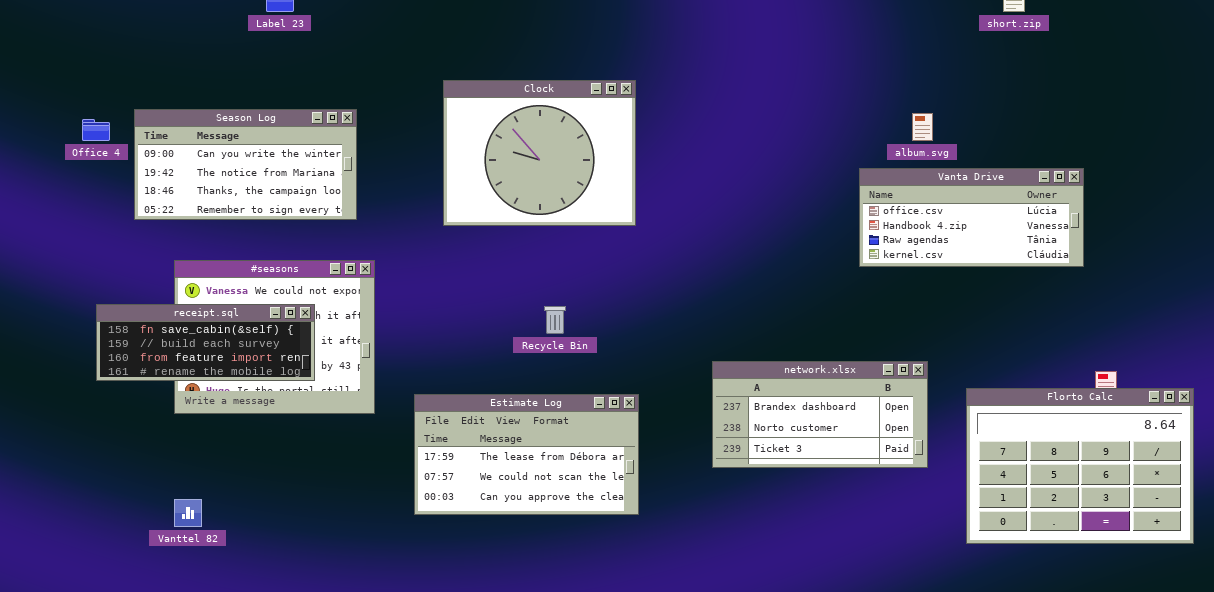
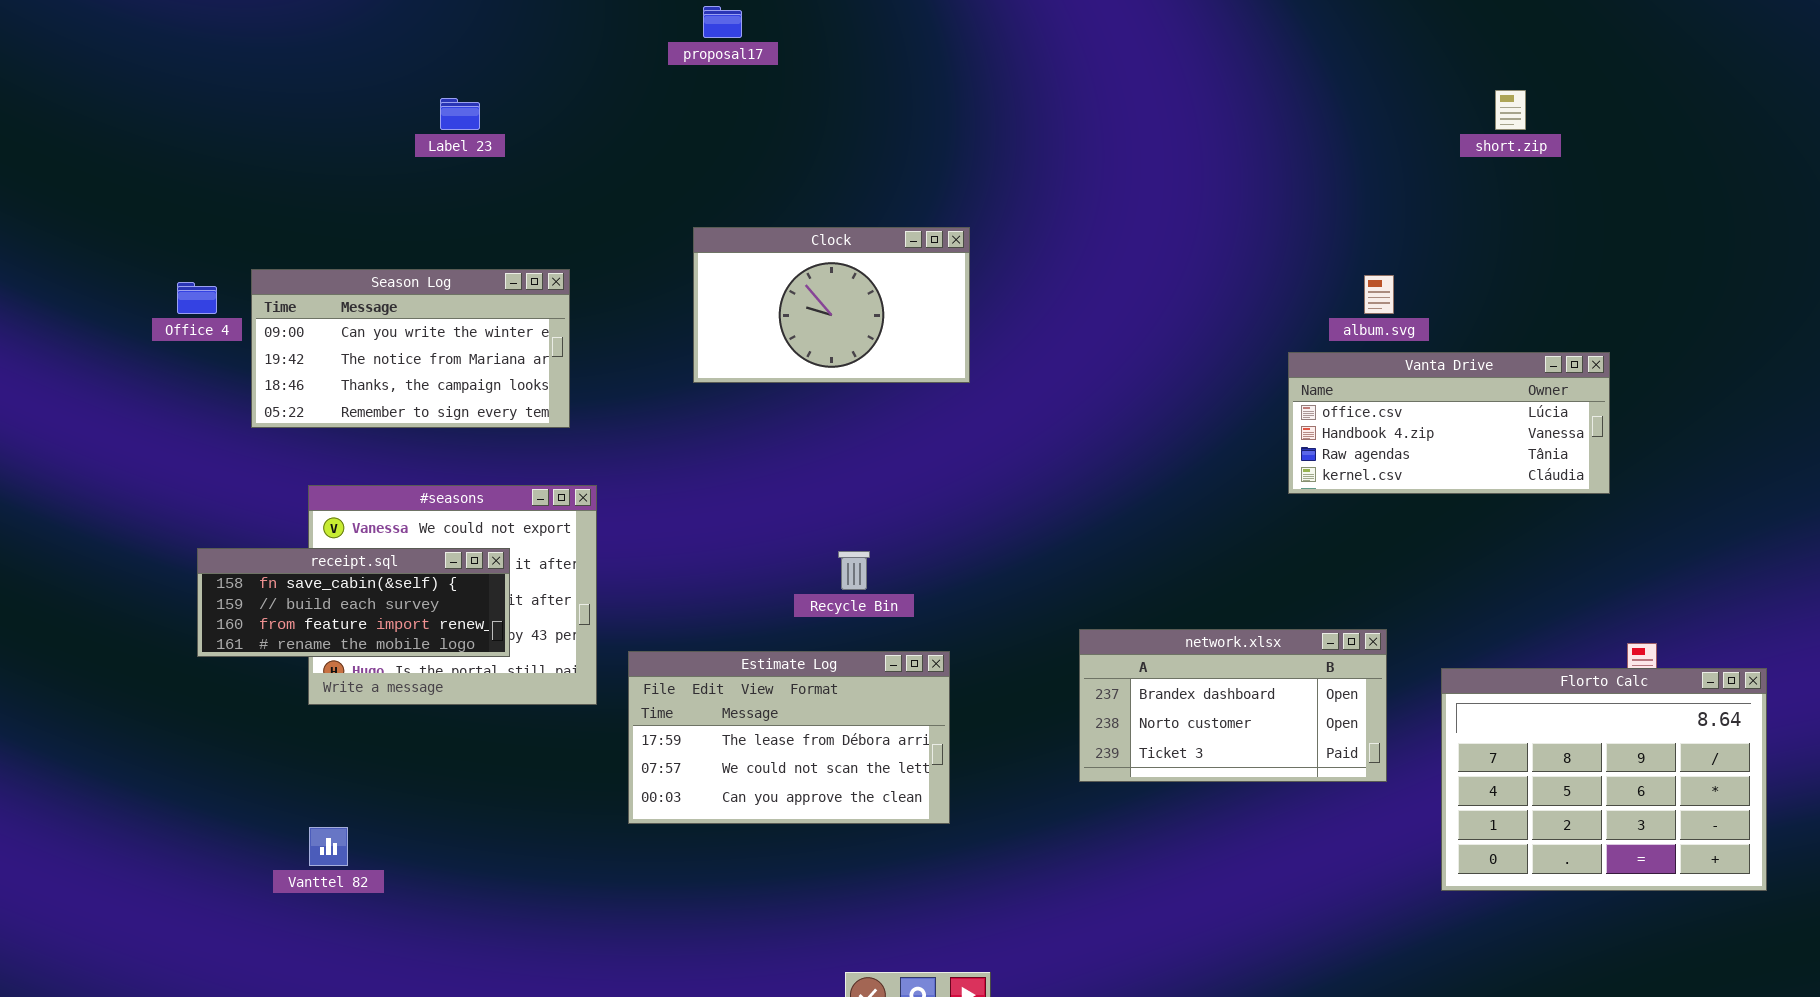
Clock: [443,80,636,226] -> [693,227,970,383], resized
Estimate Log: [414,394,639,515] -> [628,651,950,824], moved

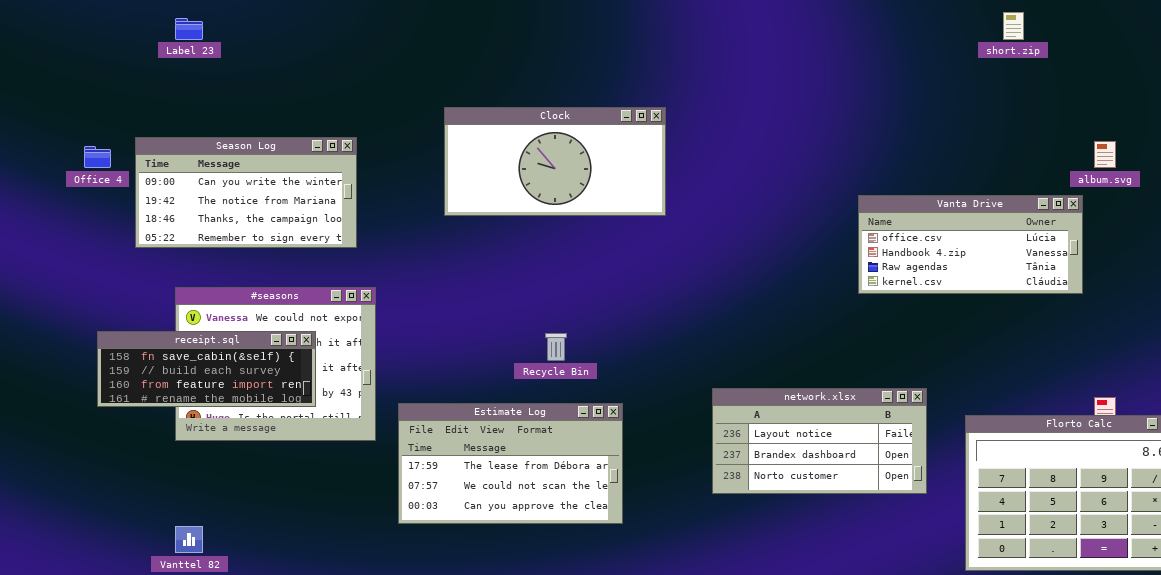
Label 23: [440,98,480,130] -> [175,18,203,40], moved
Clock: [693,227,970,383] -> [444,107,666,216], resized
album.svg: [1364,275,1394,314] -> [1094,141,1116,168], moved
network.xlsx: [1079,629,1387,782] -> [712,388,927,494], scrolled up 1 row

